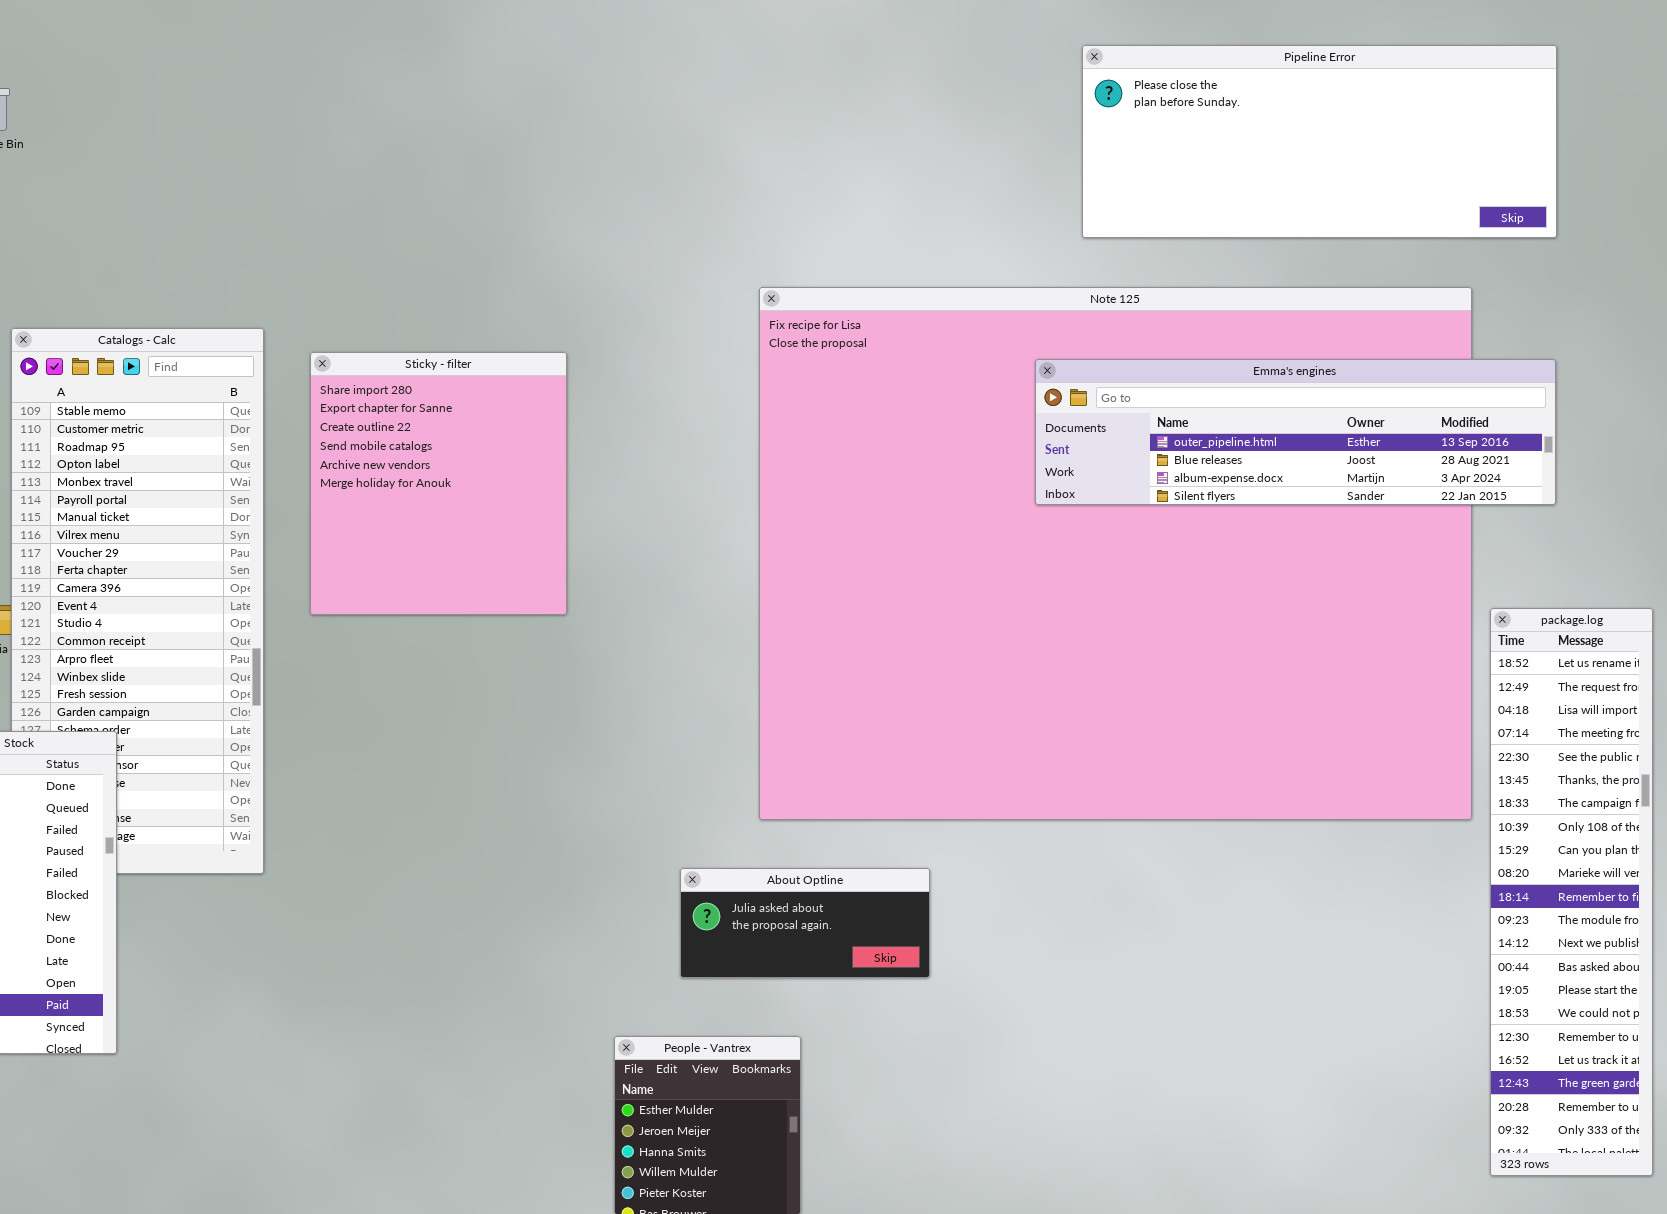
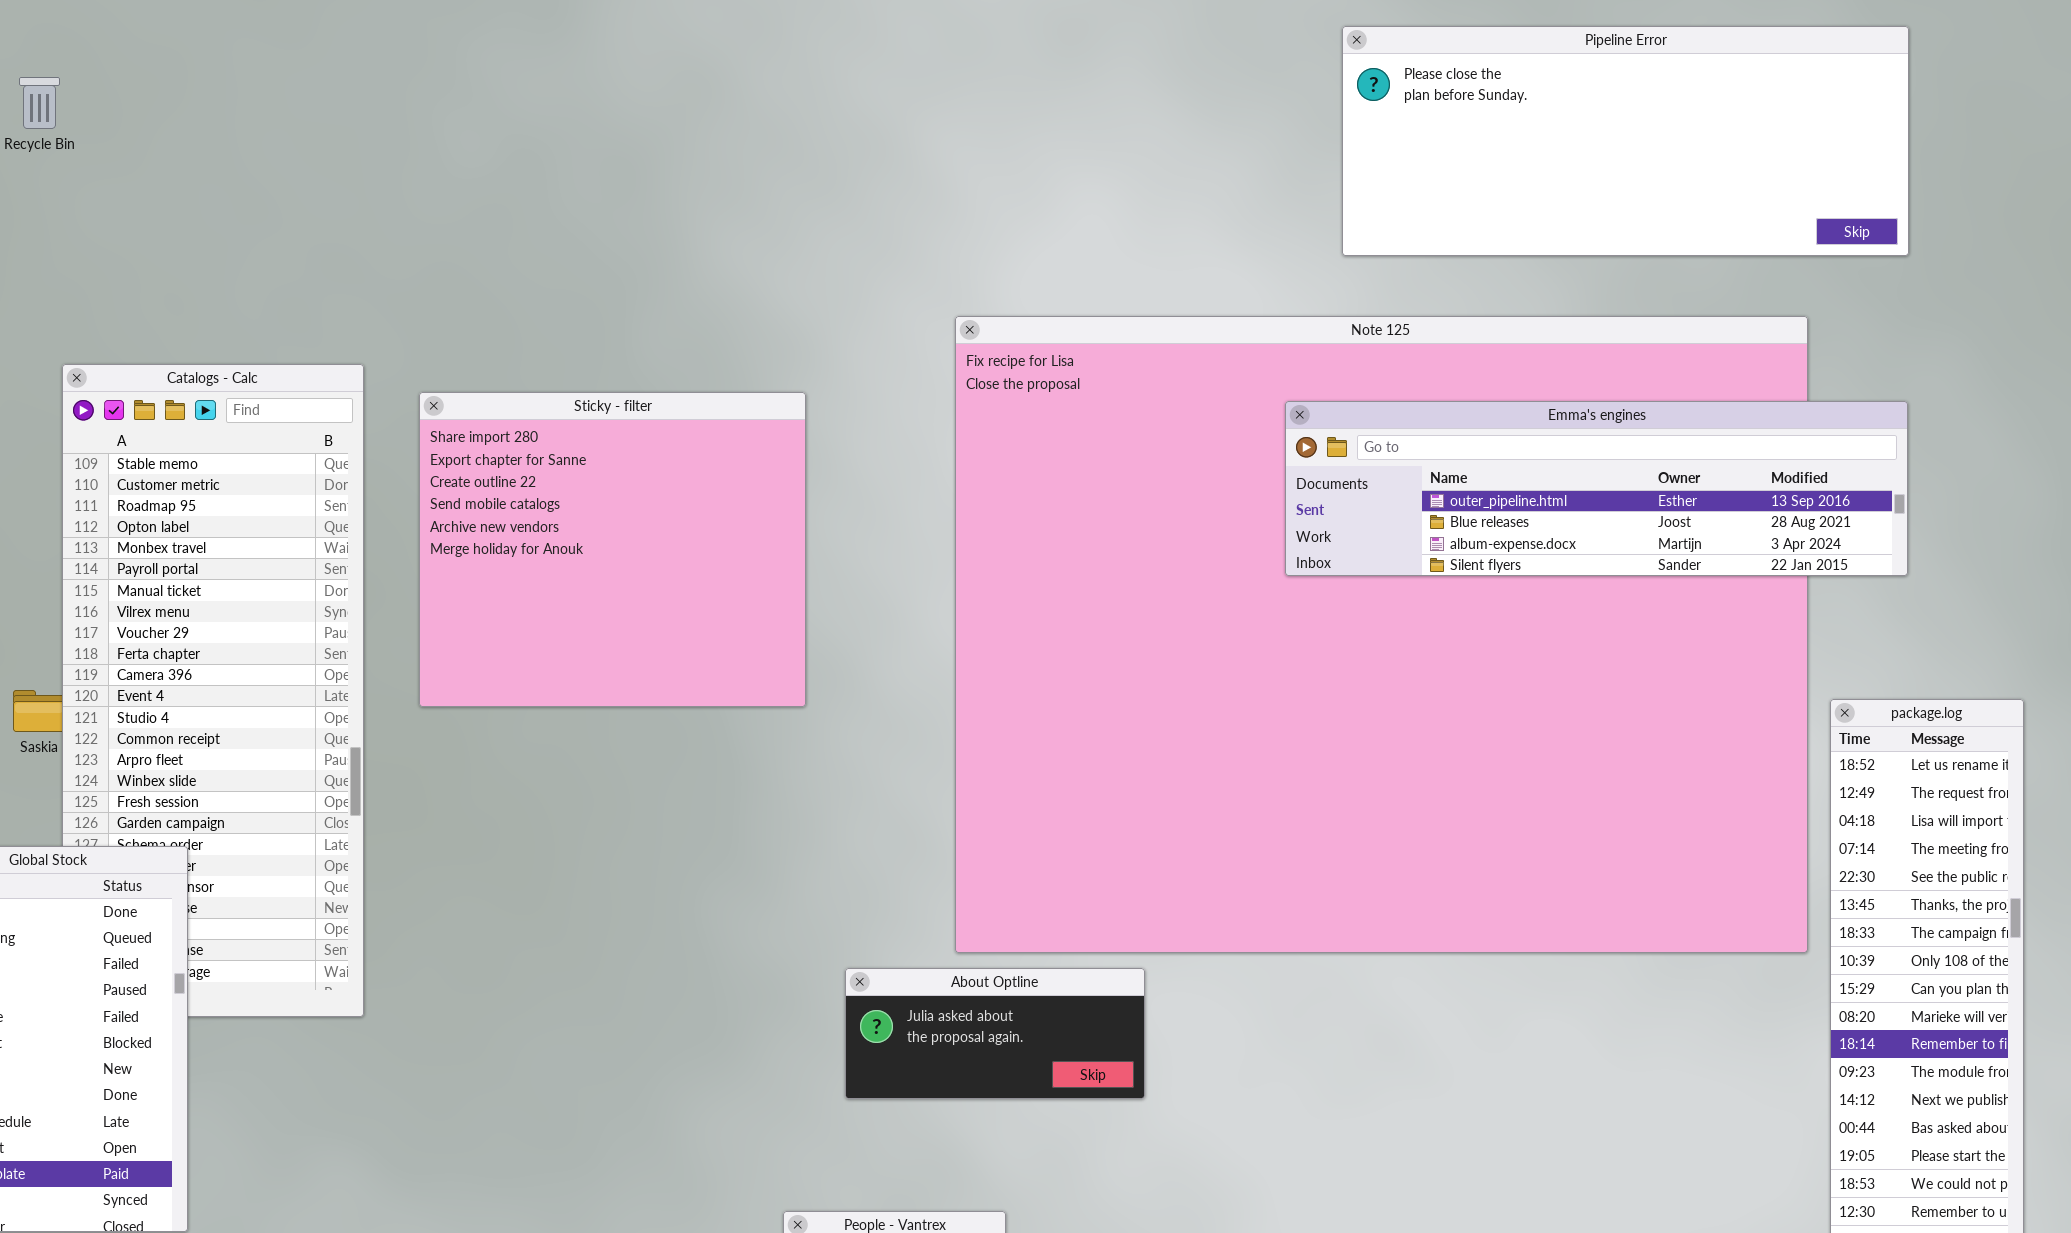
Sticky - filter: [310,352,567,615] -> [419,392,806,707], resized
About Optline: [680,868,930,978] -> [845,968,1145,1099], moved

